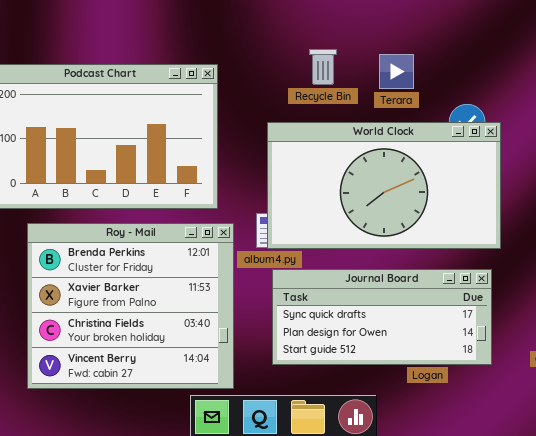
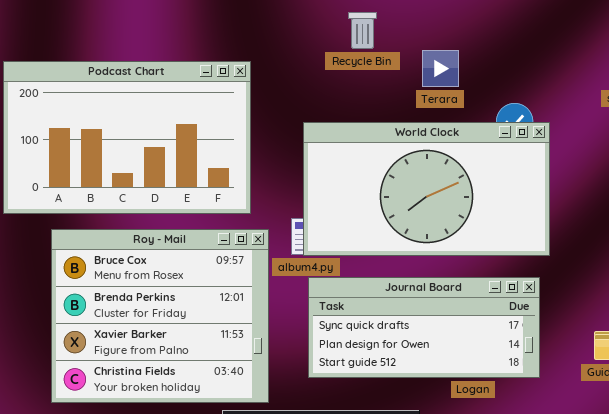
Recycle Bin: [309,49,337,85] -> [348,12,377,49], moved
Roy - Mail: [27,223,234,389] -> [51,229,269,403], scrolled up 1 row

